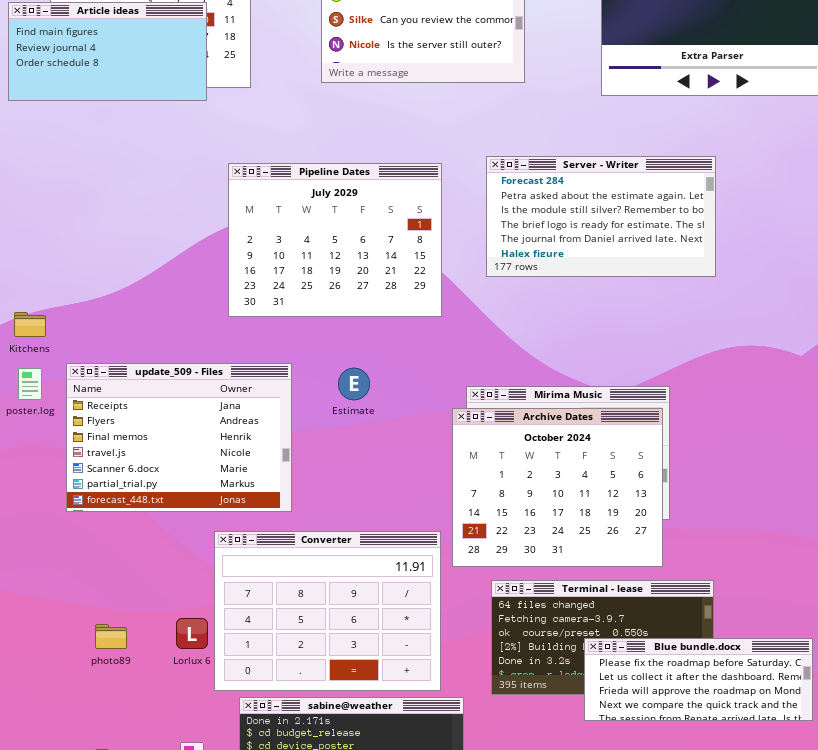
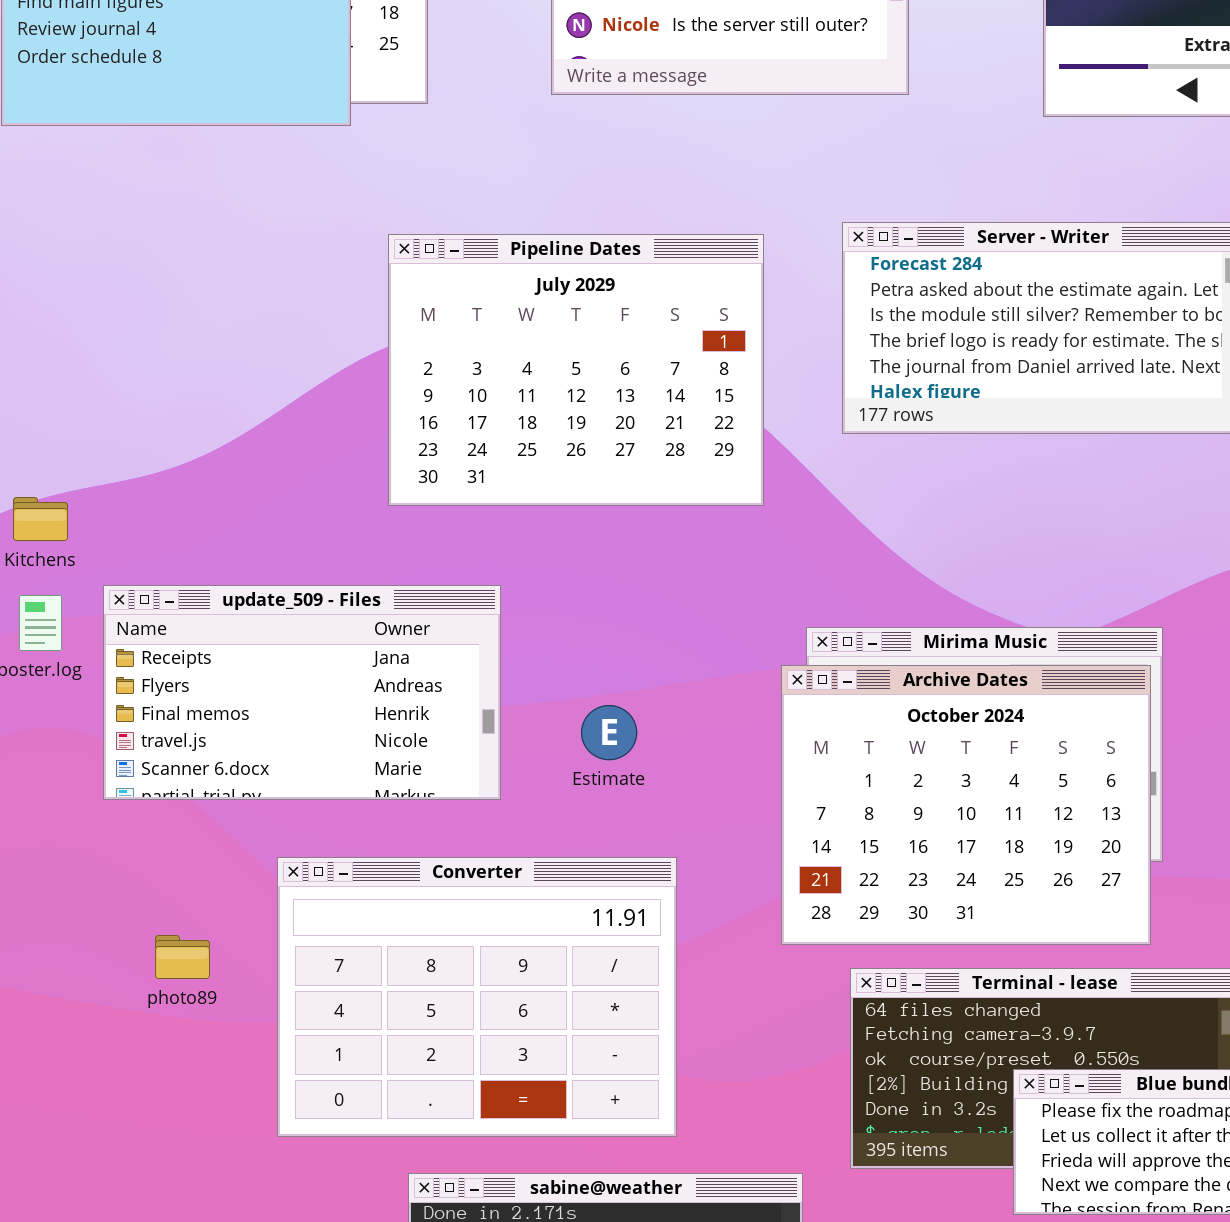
update_509 - Files: [66,363,292,512] -> [103,585,501,800], resized
Estimate: [338,368,370,400] -> [581,705,637,760], moved
Converter: [214,531,441,691] -> [277,857,677,1137], moved
photo89: [95,624,127,649] -> [155,935,210,979], moved

